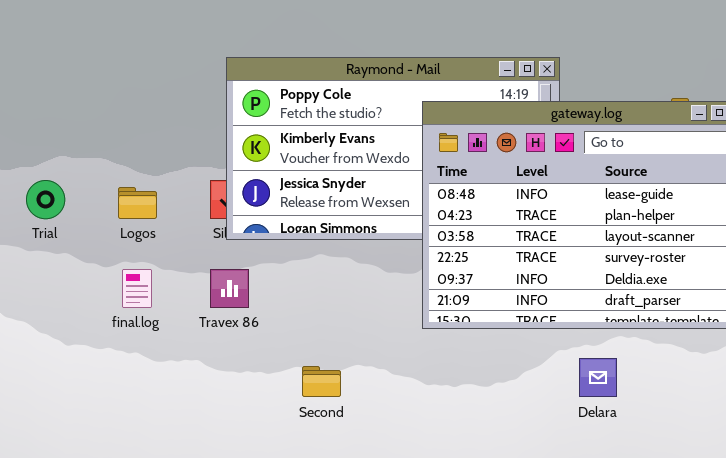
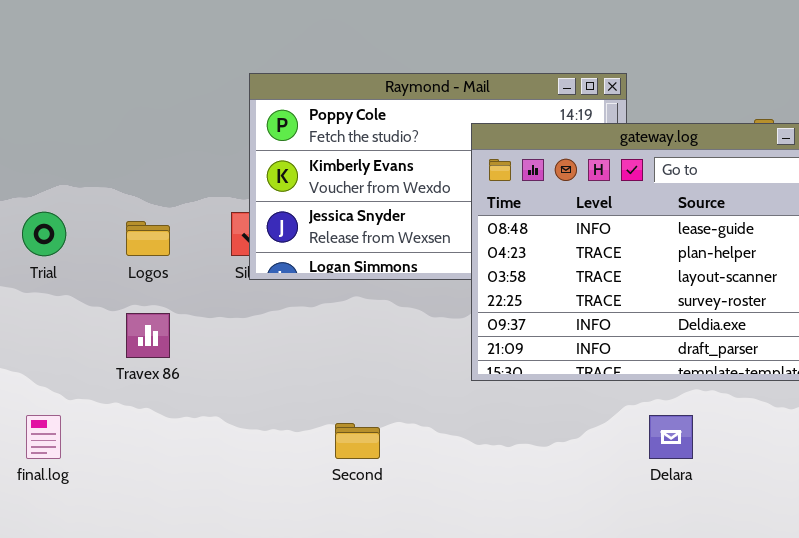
final.log: [122,269,152,308] -> [26,415,61,459], moved
Travex 86: [210,269,249,308] -> [126,313,170,358], moved

